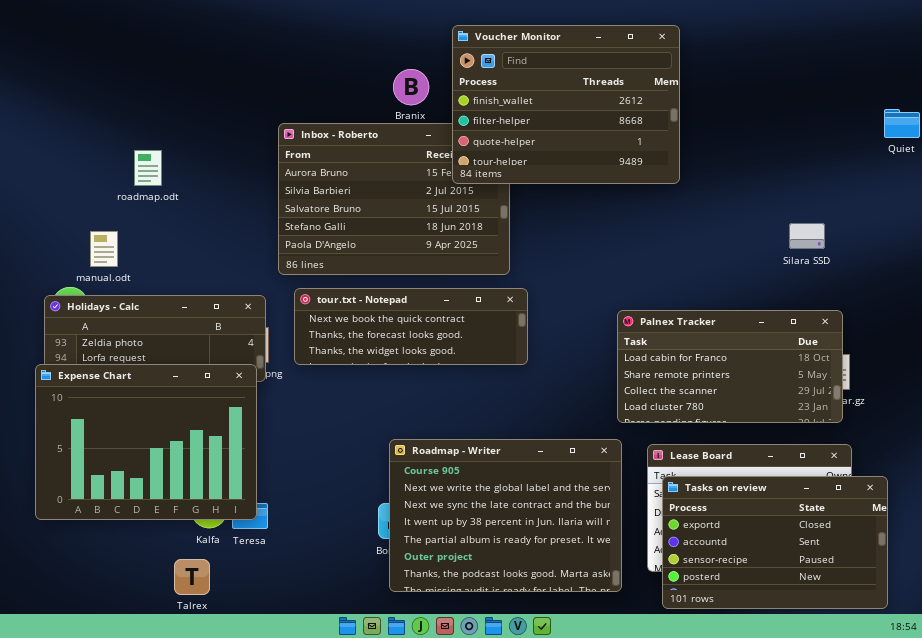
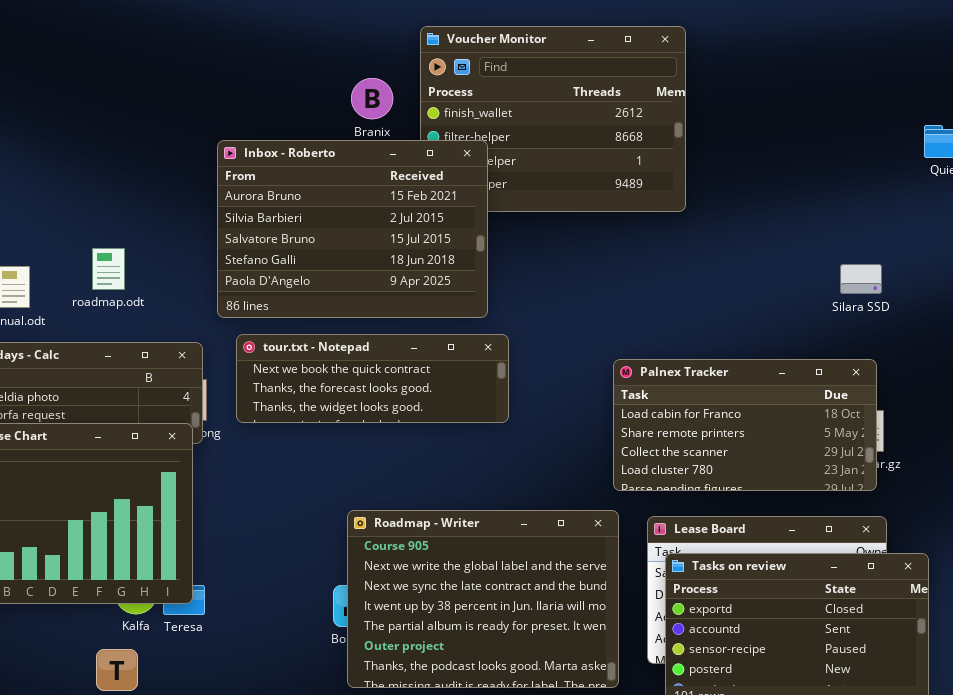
Inbox - Roberto: [278,123,510,275] -> [217,140,488,318], raised
roadmap.odt: [134,150,162,186] -> [92,248,125,290], moved
Silara SSD: [789,223,825,249] -> [840,264,882,294], moved

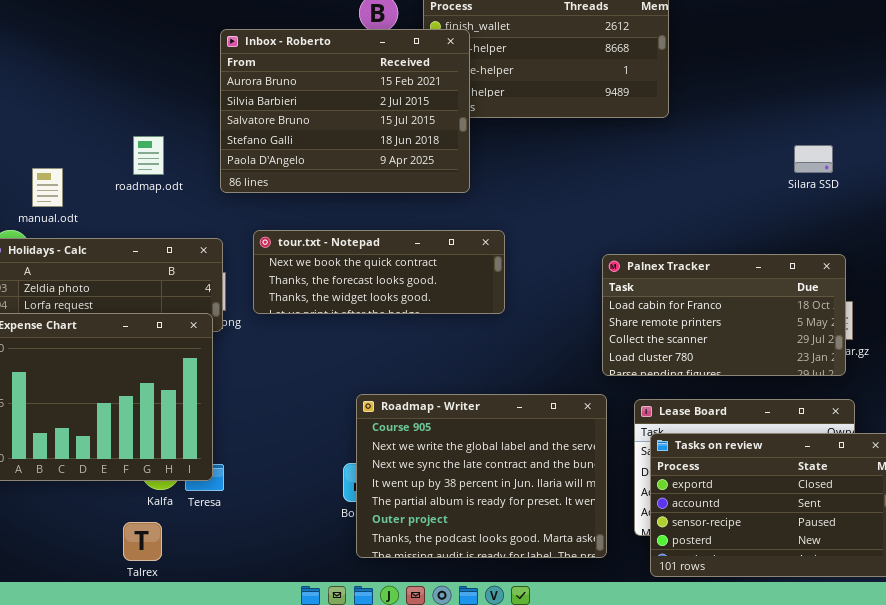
Inbox - Roberto: [217,140,488,318] -> [220,29,470,193], moved
roadmap.odt: [92,248,125,290] -> [133,136,164,175], moved
Silara SSD: [840,264,882,294] -> [794,145,833,173], moved

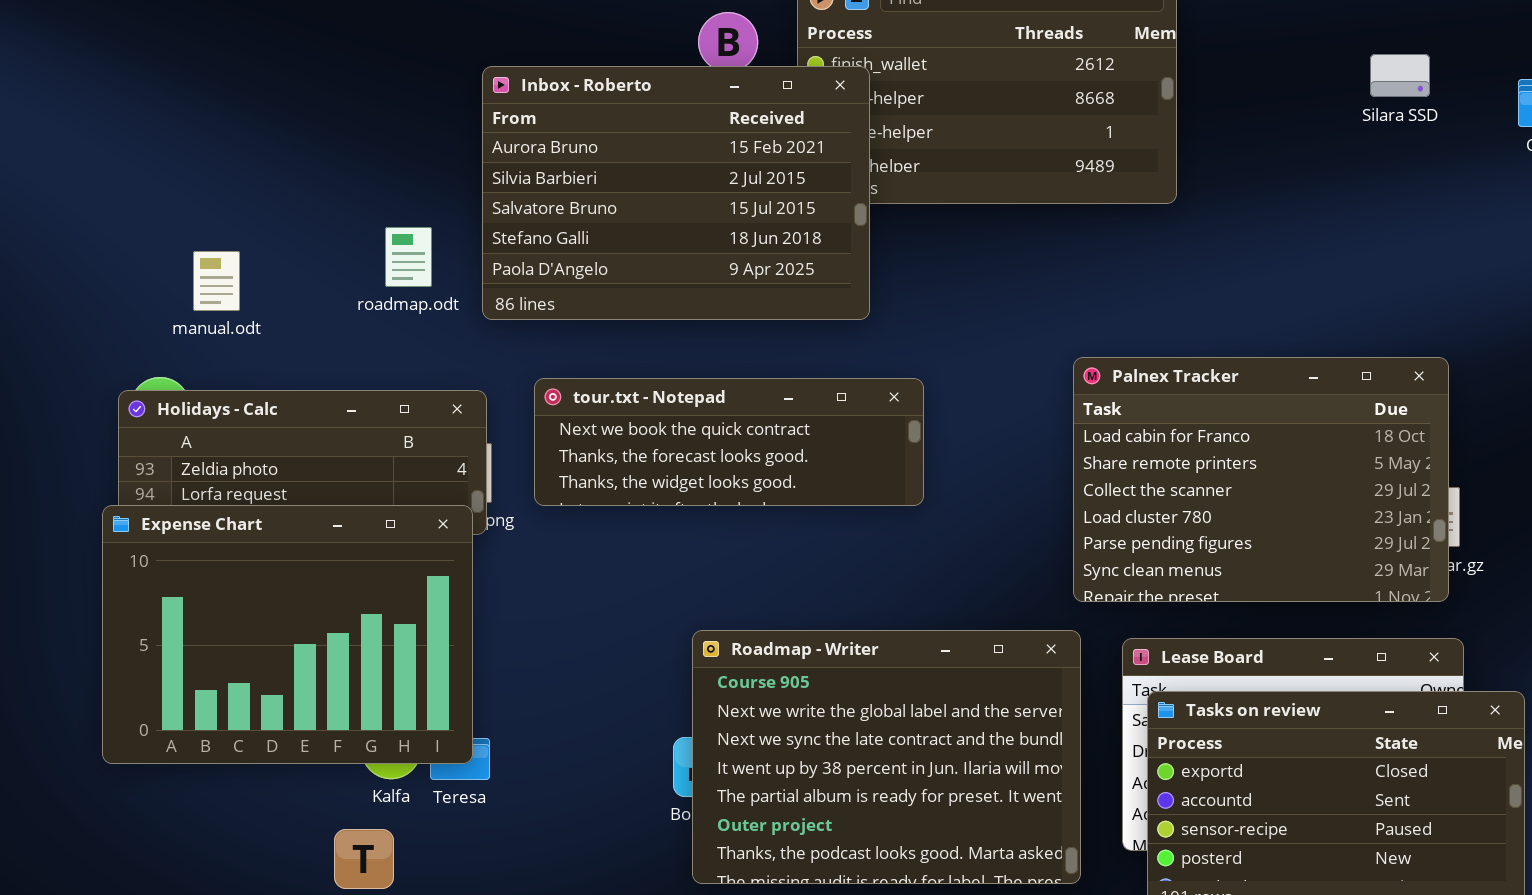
roadmap.odt: [133,136,164,175] -> [385,227,432,287], moved
Silara SSD: [794,145,833,173] -> [1370,54,1430,97], moved
manual.odt: [32,168,63,207] -> [193,251,240,311], moved
Palnex Tracker: [602,254,846,376] -> [1073,357,1449,602], resized

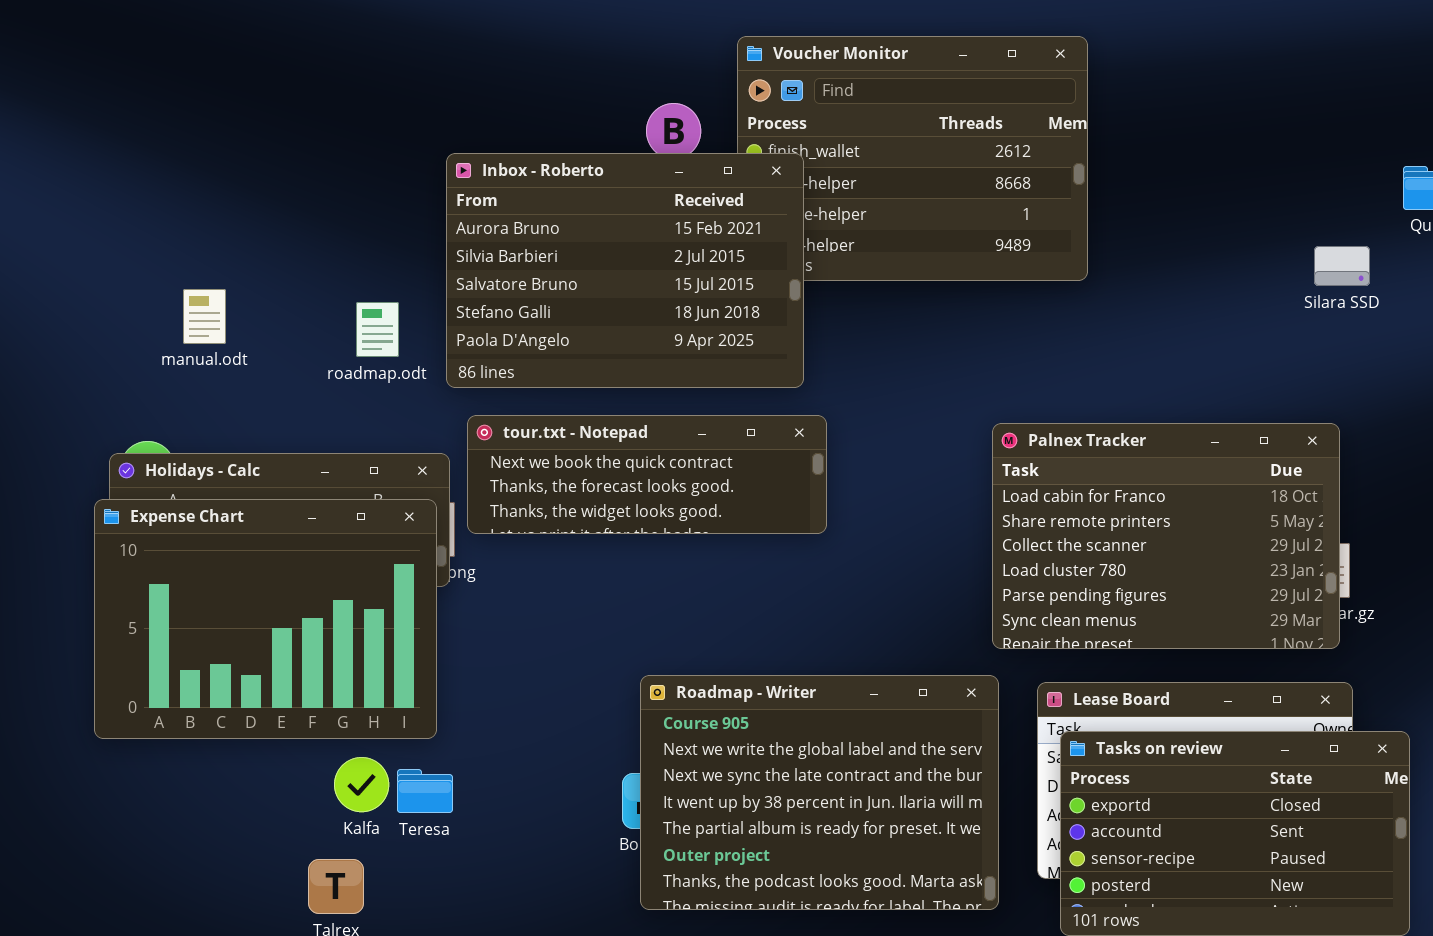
Silara SSD: [1370,54,1430,97] -> [1314,246,1370,286], moved
manual.odt: [193,251,240,311] -> [183,289,226,344], moved
tour.txt - Notepad: [534,378,924,506] -> [467,415,827,534], moved
Expense Chart: [102,505,473,764] -> [94,499,437,739], moved

